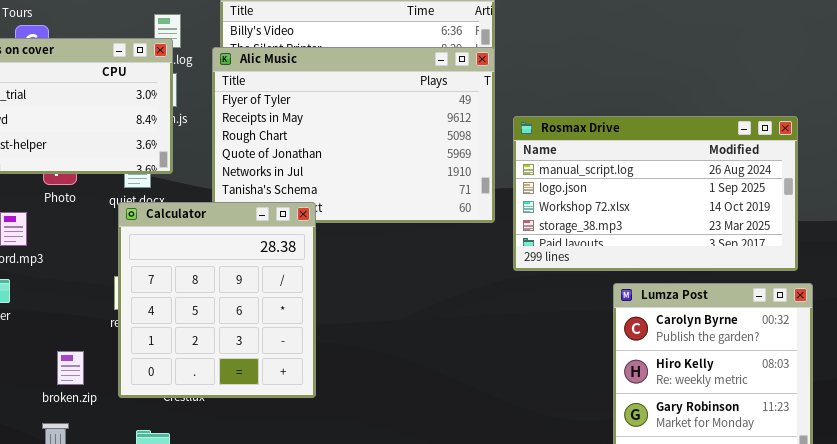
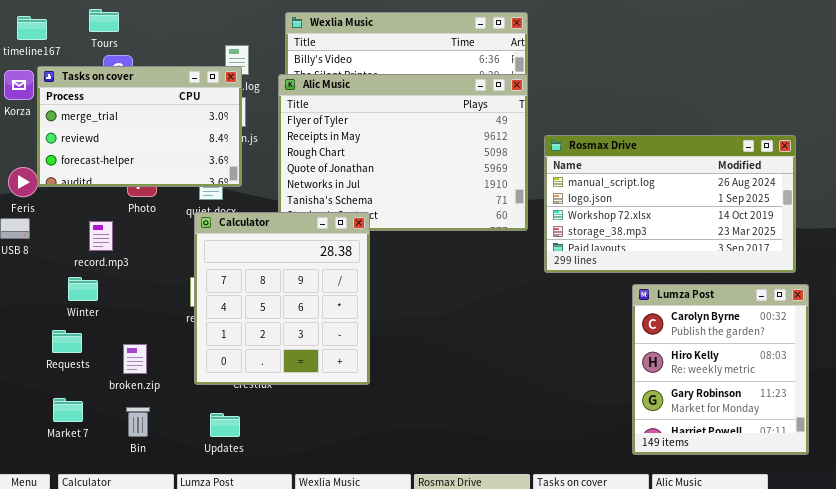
broken.zip: [57,351,84,385] -> [123,344,147,374], moved

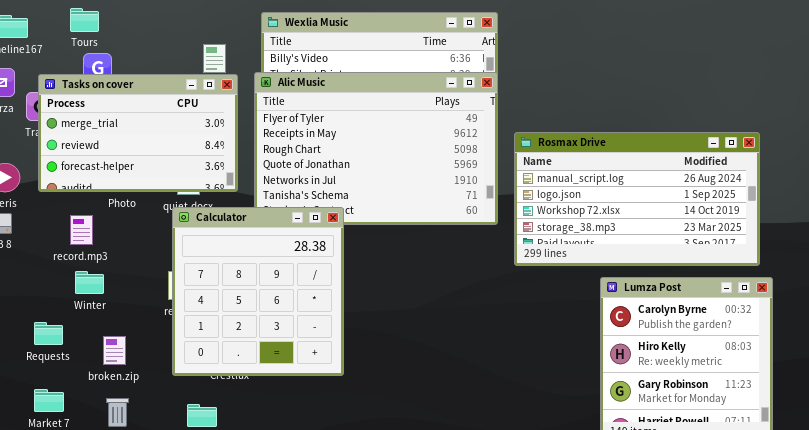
Tasks on cover: [37,66,242,187] -> [38,74,238,192], moved
Winter: [68,277,98,301] -> [75,271,104,294], moved

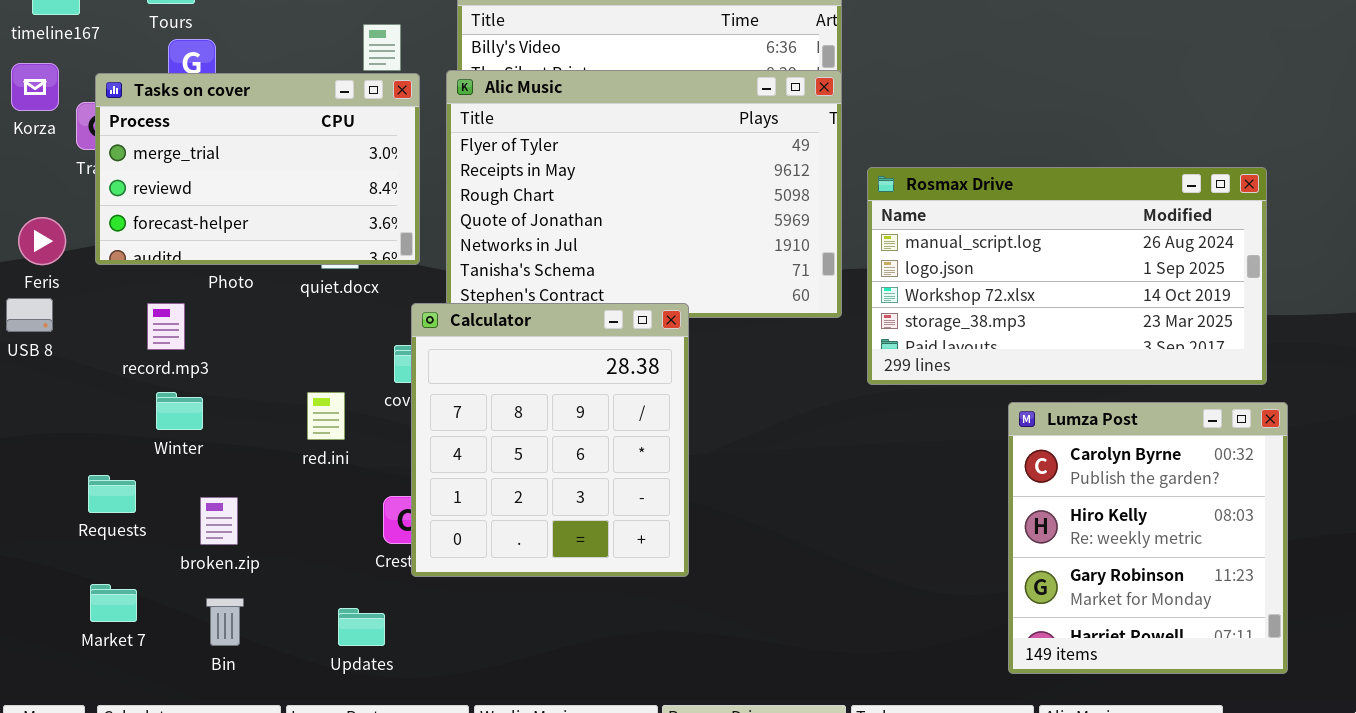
Calculator: [172,207,344,376] -> [411,303,689,577], moved

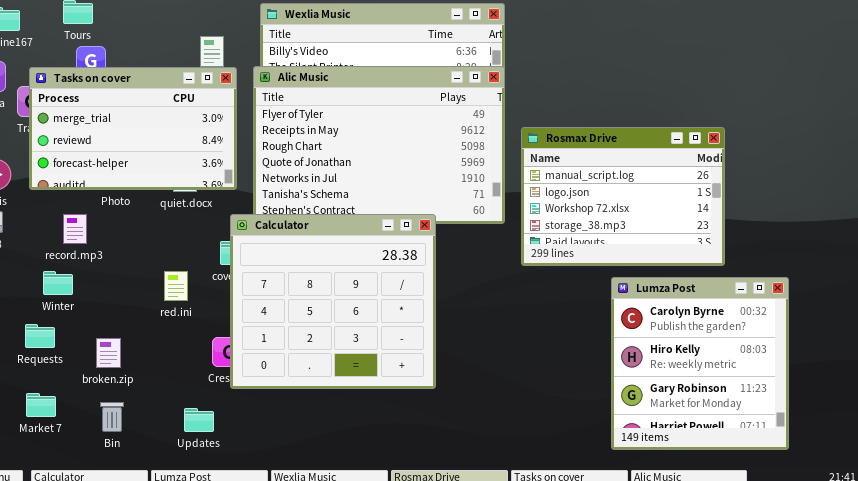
Rosmax Drive: [867,167,1267,385] -> [521,127,725,266], resized
Calculator: [411,303,689,577] -> [230,214,436,389], resized
Winter: [156,392,203,430] -> [43,271,73,295], moved

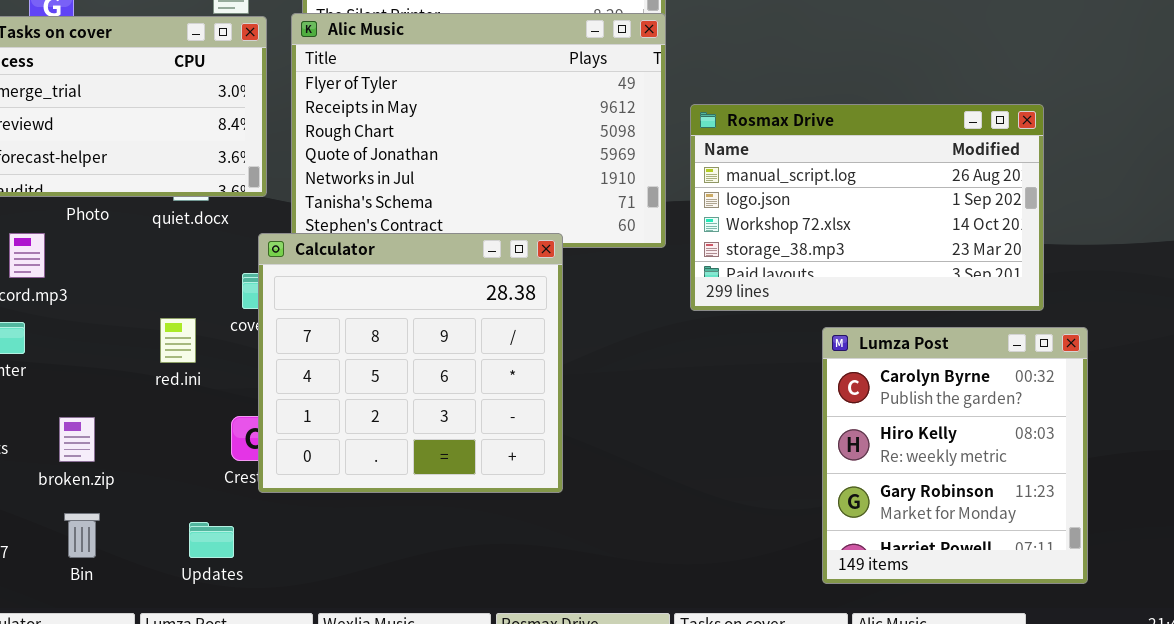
Rosmax Drive: [521,127,725,266] -> [690,104,1044,311], resized

